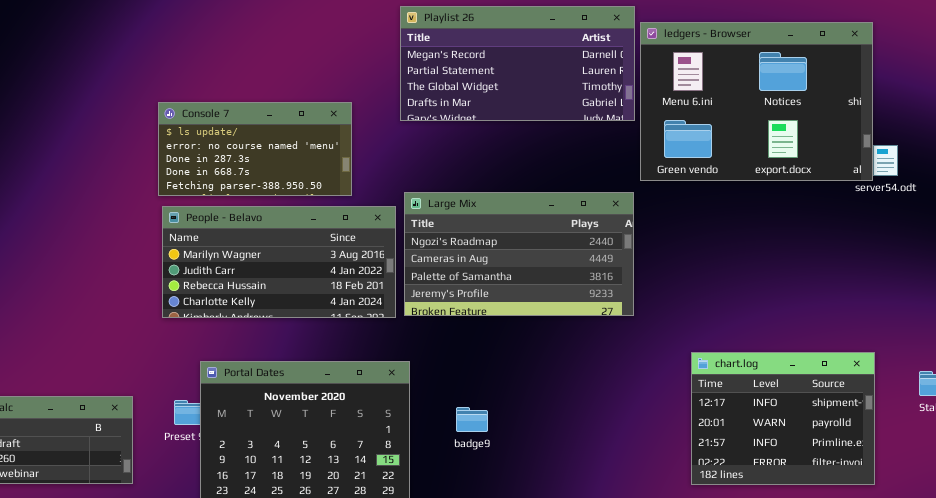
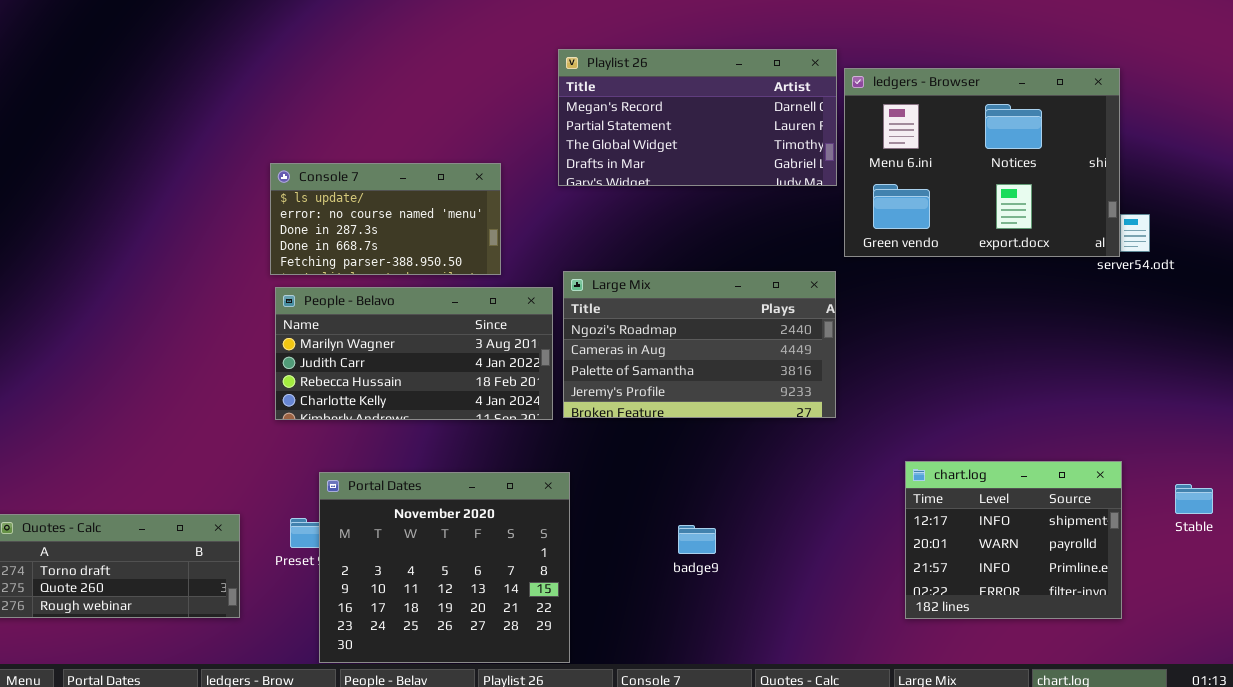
badge9: [456,407,488,432] -> [678,525,716,554], moved

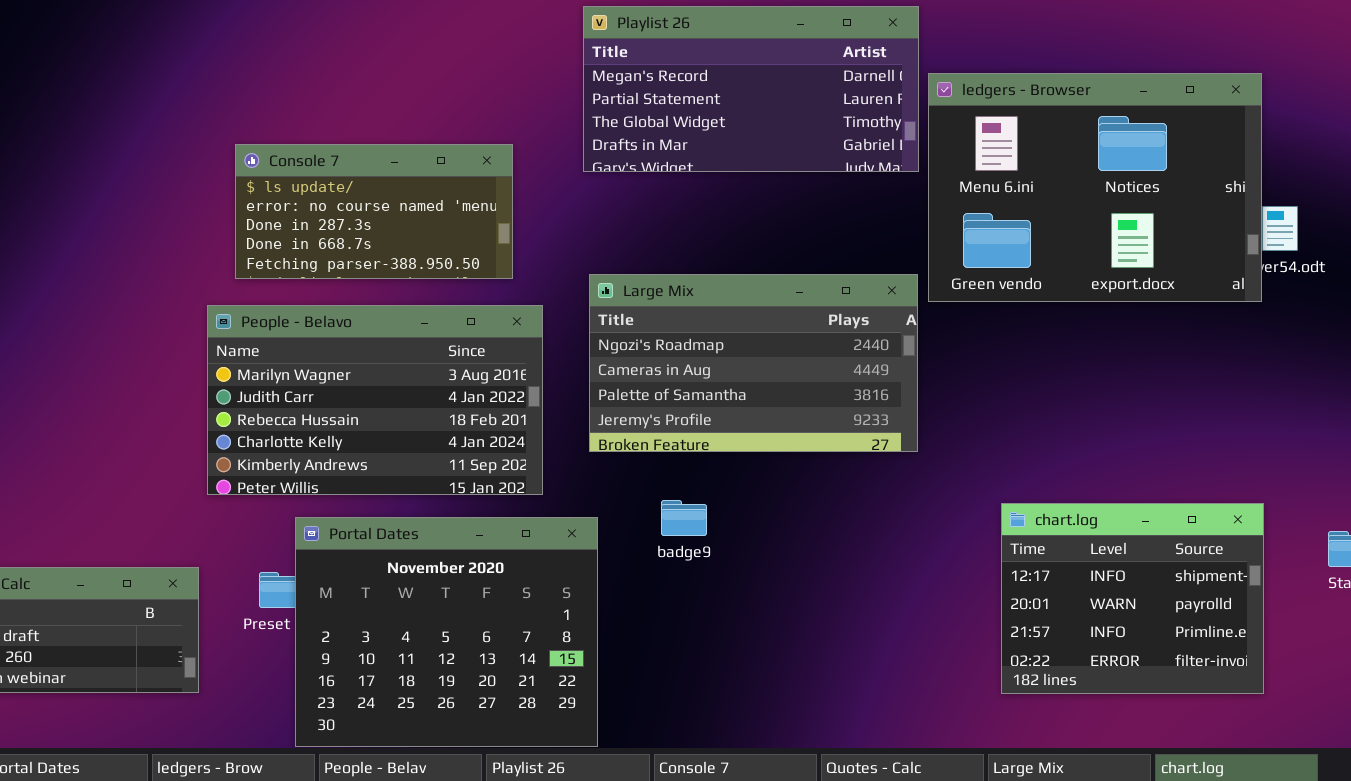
ledgers - Browser: [844,68,1120,257] -> [928,73,1262,302], moved
People - Belavo: [275,287,553,420] -> [207,305,543,495], moved, resized
badge9: [678,525,716,554] -> [661,500,707,536], moved

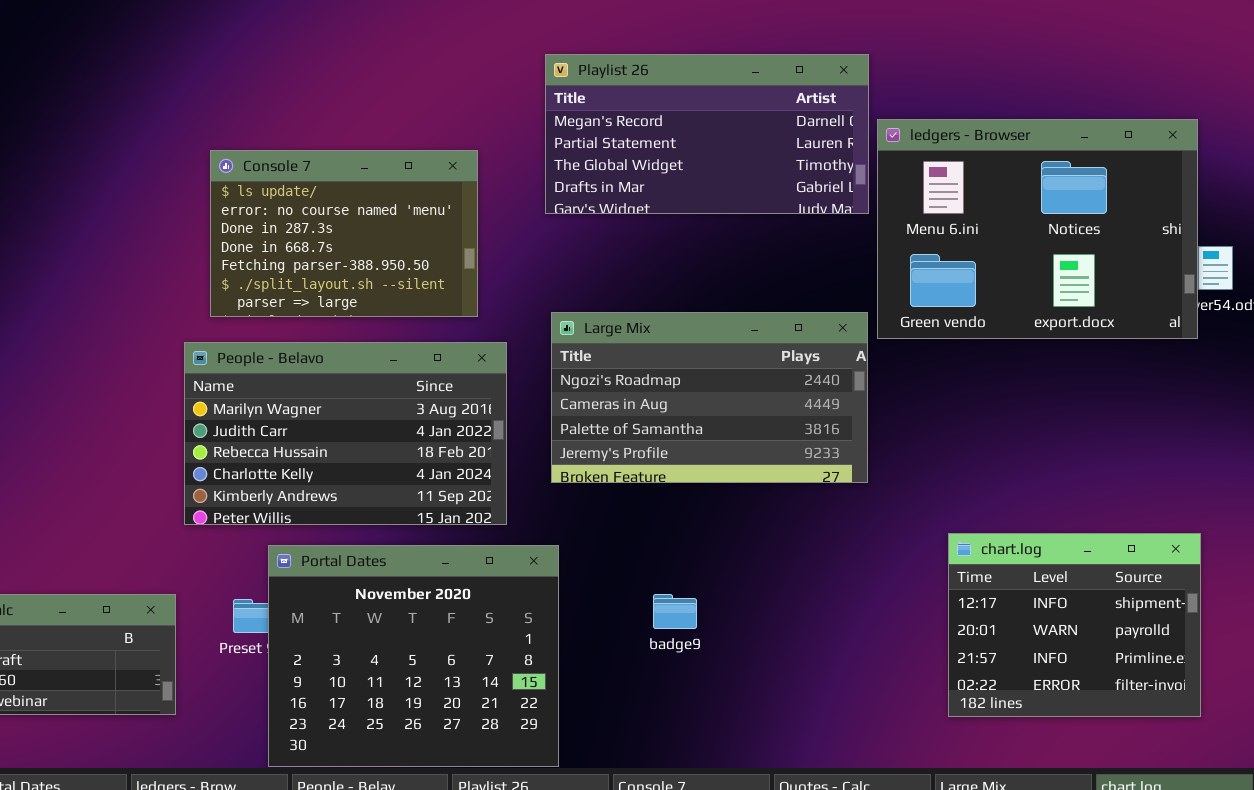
Console 7: [235,144,513,279] -> [210,150,478,317], resized
badge9: [661,500,707,536] -> [653,594,697,629], moved

